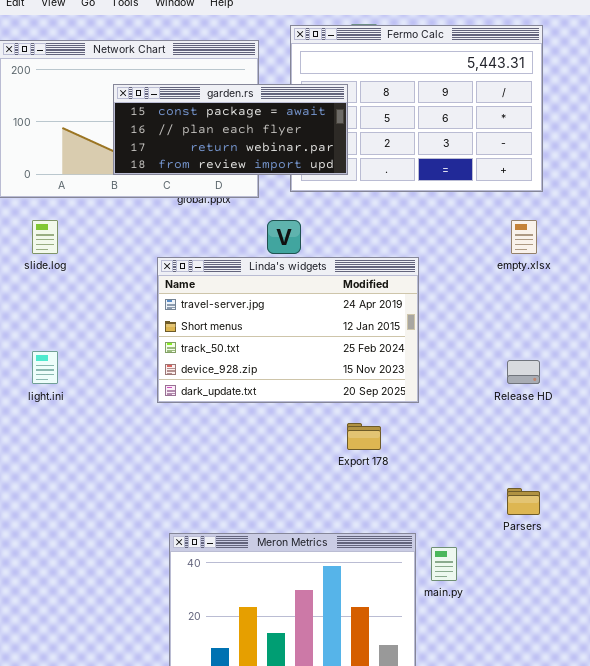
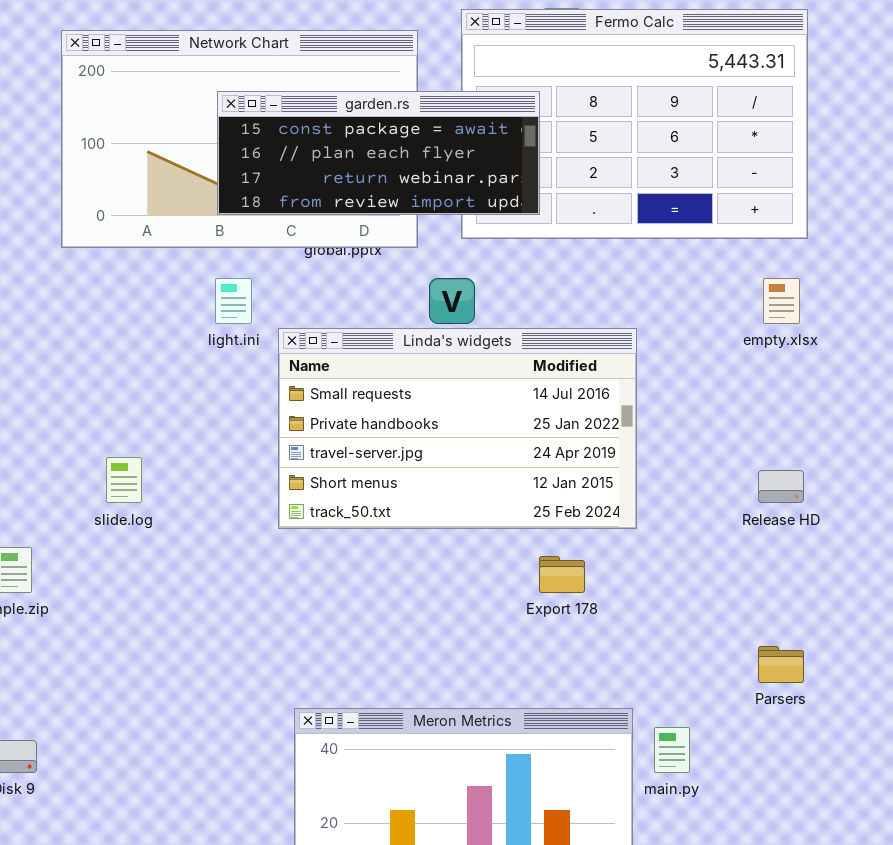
slide.log: [32,220,58,254] -> [106,457,142,503], moved
Linda's widgets: [157,257,419,403] -> [278,328,637,529], scrolled up 2 rows
light.ini: [32,351,58,384] -> [215,278,252,324], moved

